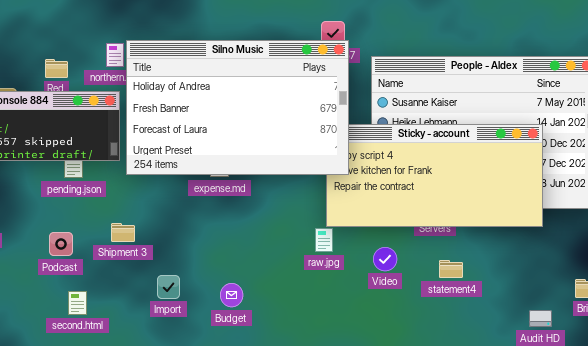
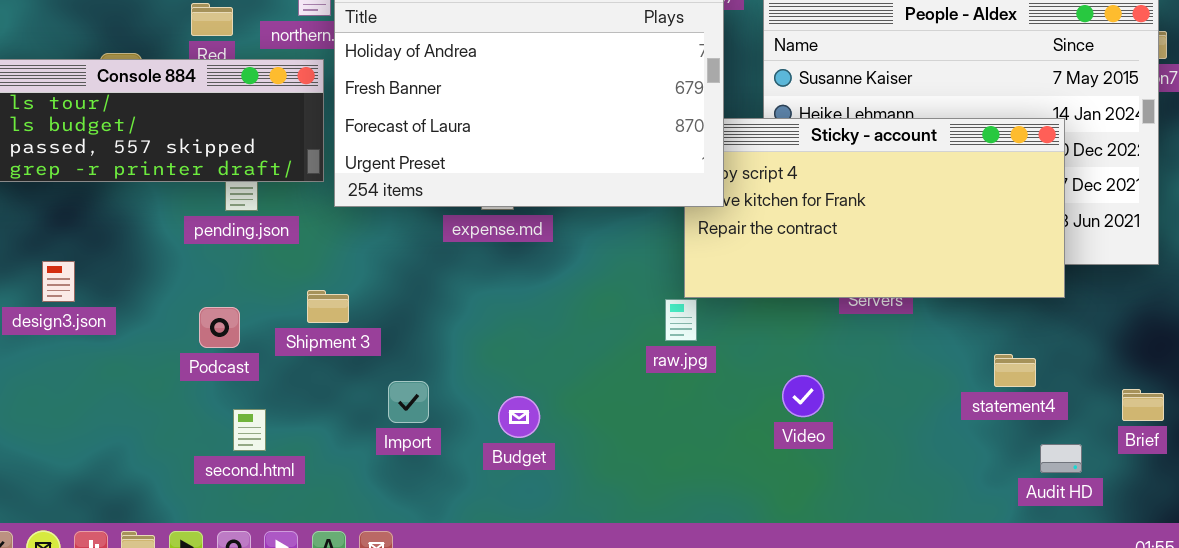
Video: [373,247,397,271] -> [782,375,824,417], moved
statement4: [439,260,463,278] -> [994,354,1036,387], moved

